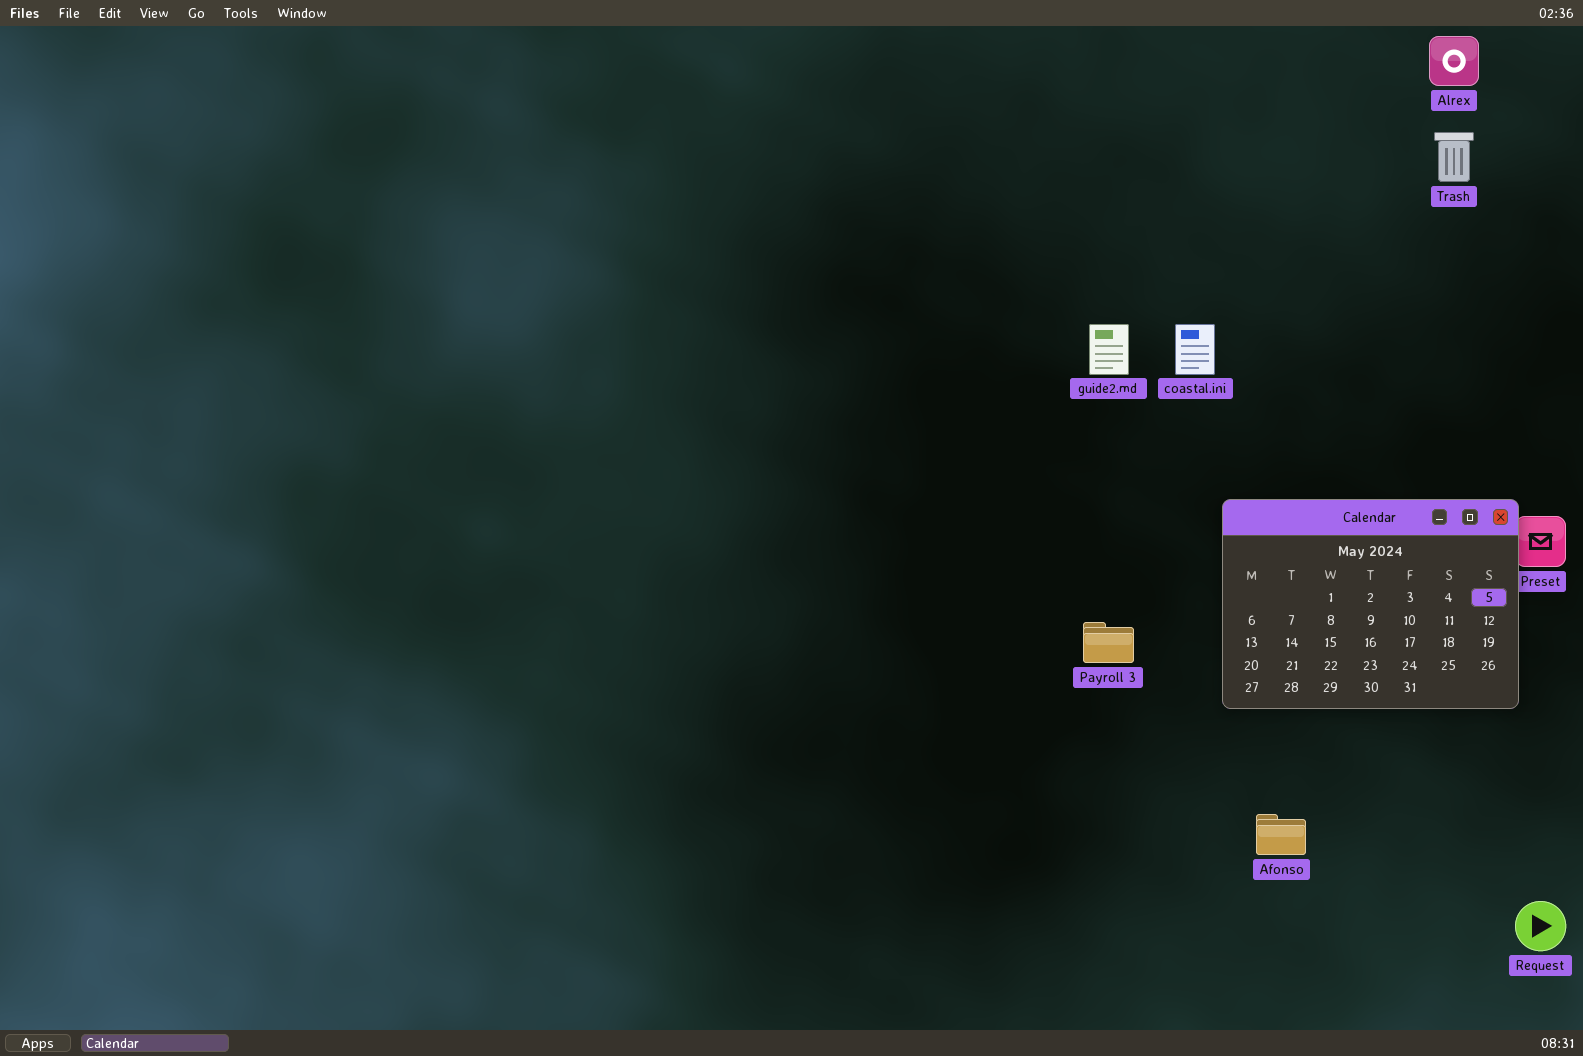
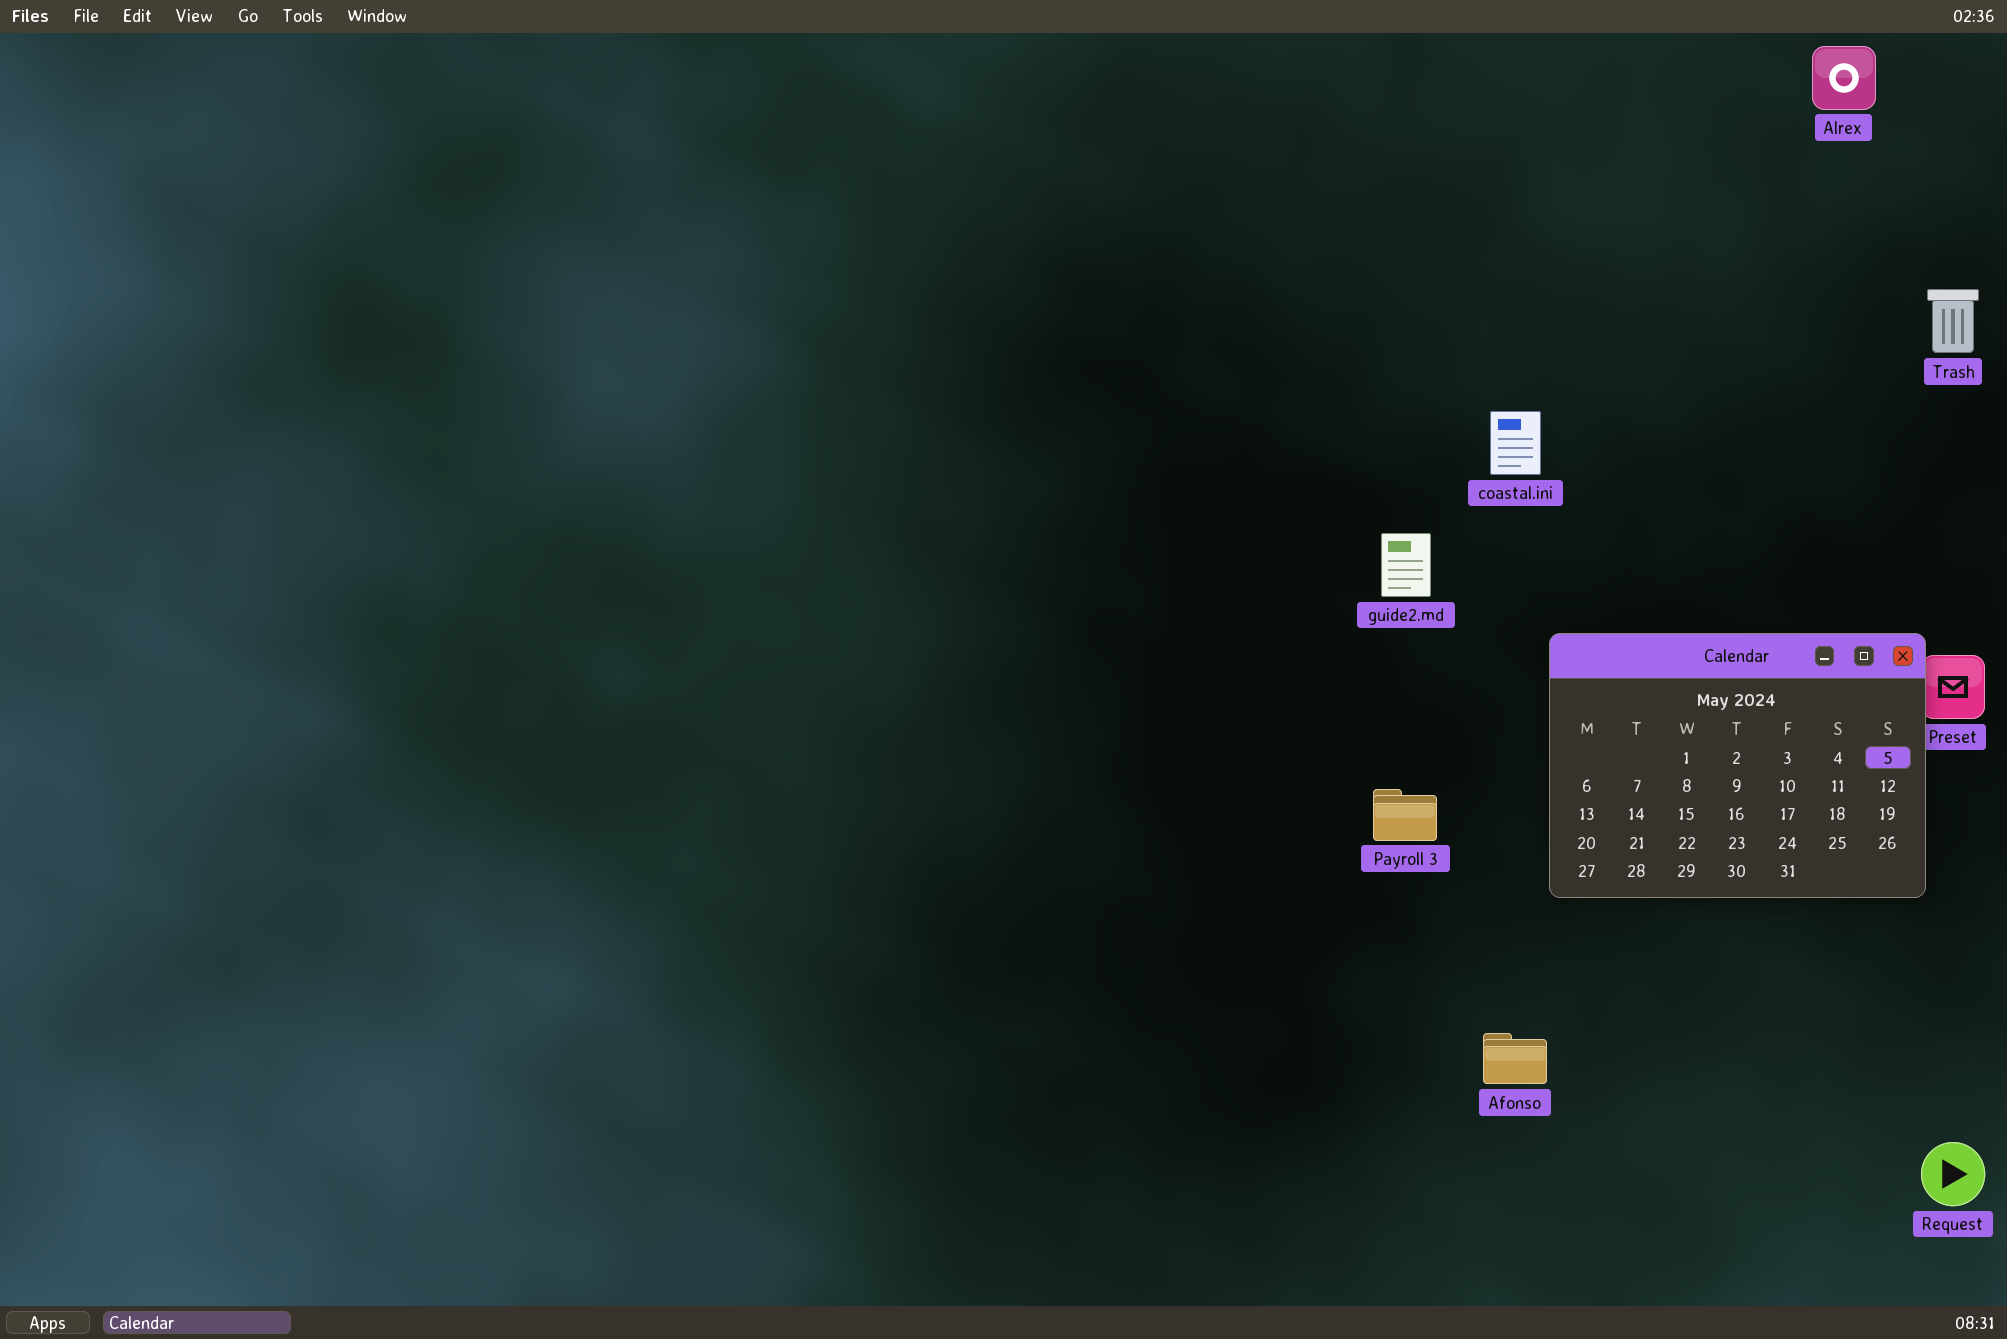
Trash: [1434,132,1474,182] -> [1927,289,1979,353], moved
guide2.md: [1089,324,1129,375] -> [1381,533,1431,597], moved
Afonso: [1256,814,1306,855] -> [1483,1033,1547,1084], moved

